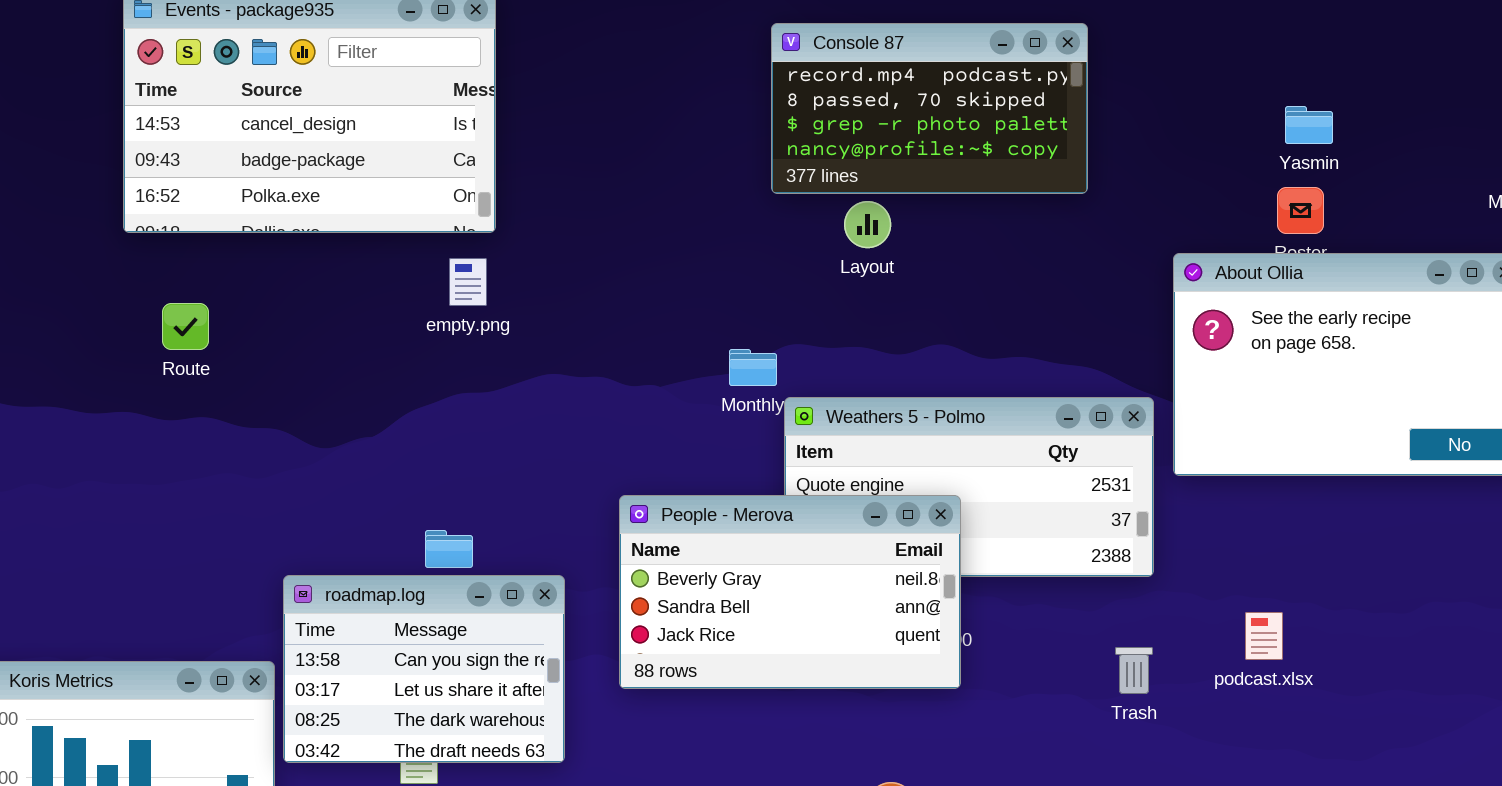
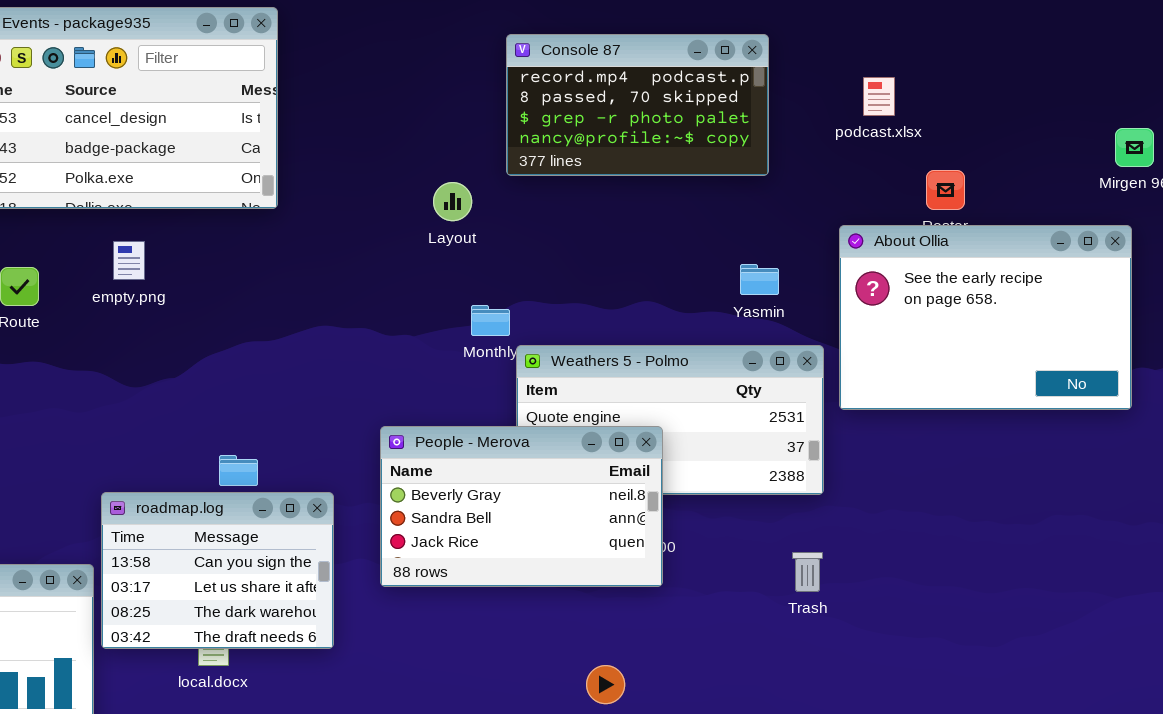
Yasmin: [1285,106,1333,144] -> [740,264,779,295], moved
Layout: [844,201,891,248] -> [433,182,472,221], moved
empty.png: [449,258,487,306] -> [113,241,145,280], moved
podcast.xlsx: [1245,612,1283,660] -> [863,77,895,116], moved

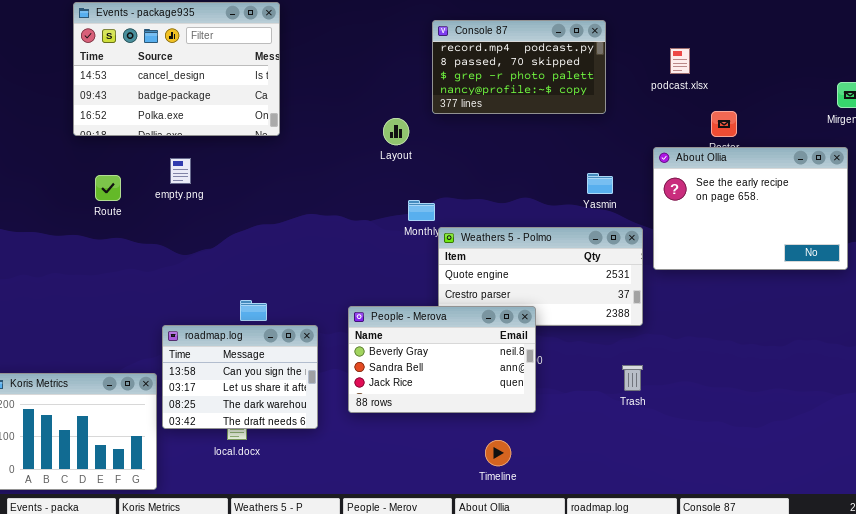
People - Merova: [380,426,663,587] -> [348,306,536,413], moved

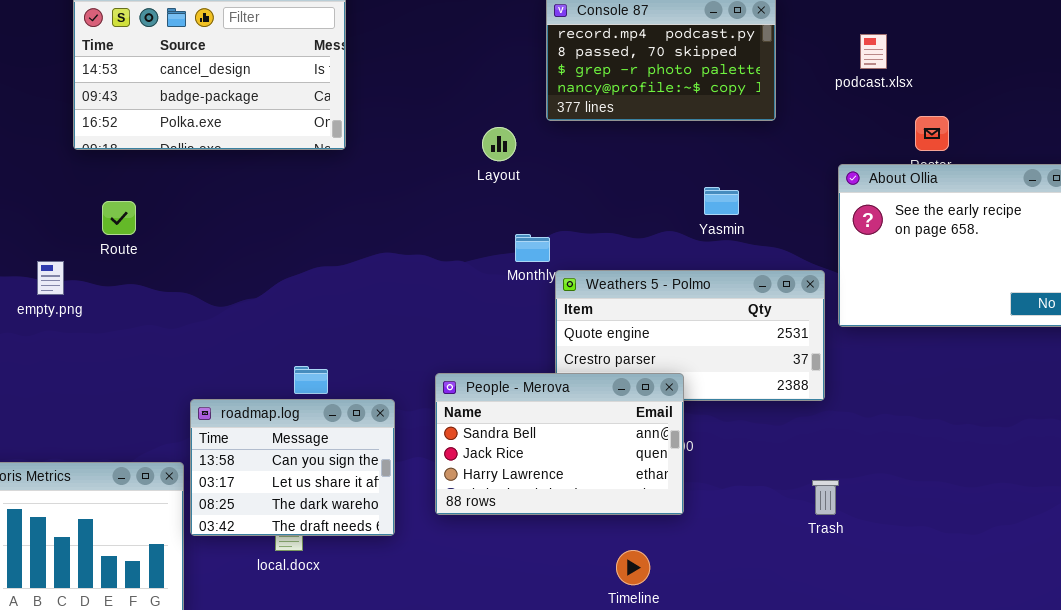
empty.png: [170,158,191,184] -> [37,261,64,295], moved
Yasmin: [587,173,613,194] -> [704,187,739,215], moved
People - Merova: [348,306,536,413] -> [435,373,684,515], scrolled down 1 row
Trash: [622,365,643,391] -> [812,480,839,515], moved

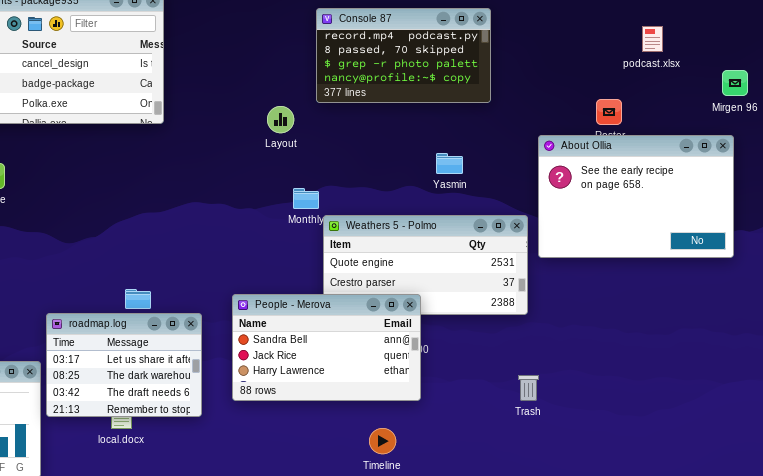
podcast.xlsx: [860,34,887,69] -> [642,26,663,52], moved
roadmap.log: [190,399,395,536] -> [46,313,202,417], scrolled down 1 row

